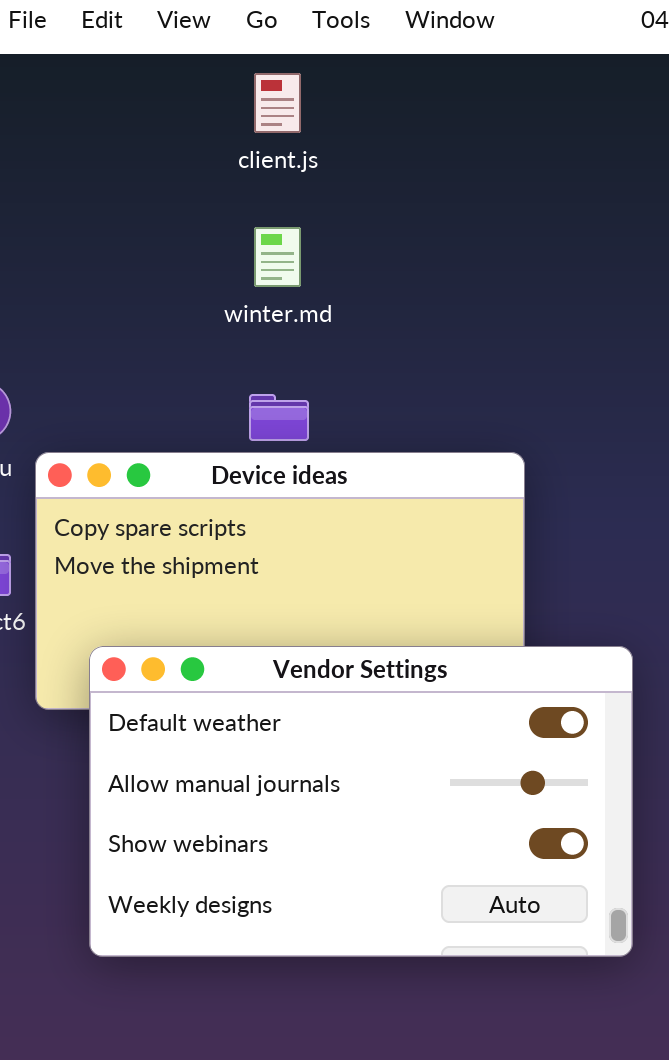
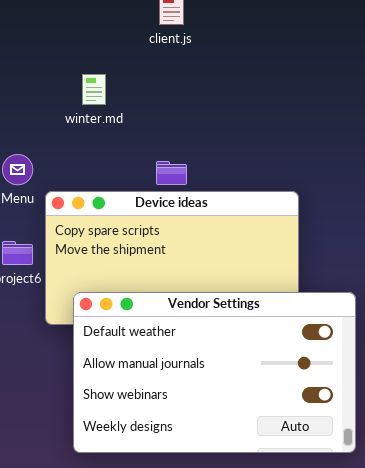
winter.md: [254,227,301,287] -> [82,74,106,105], moved

